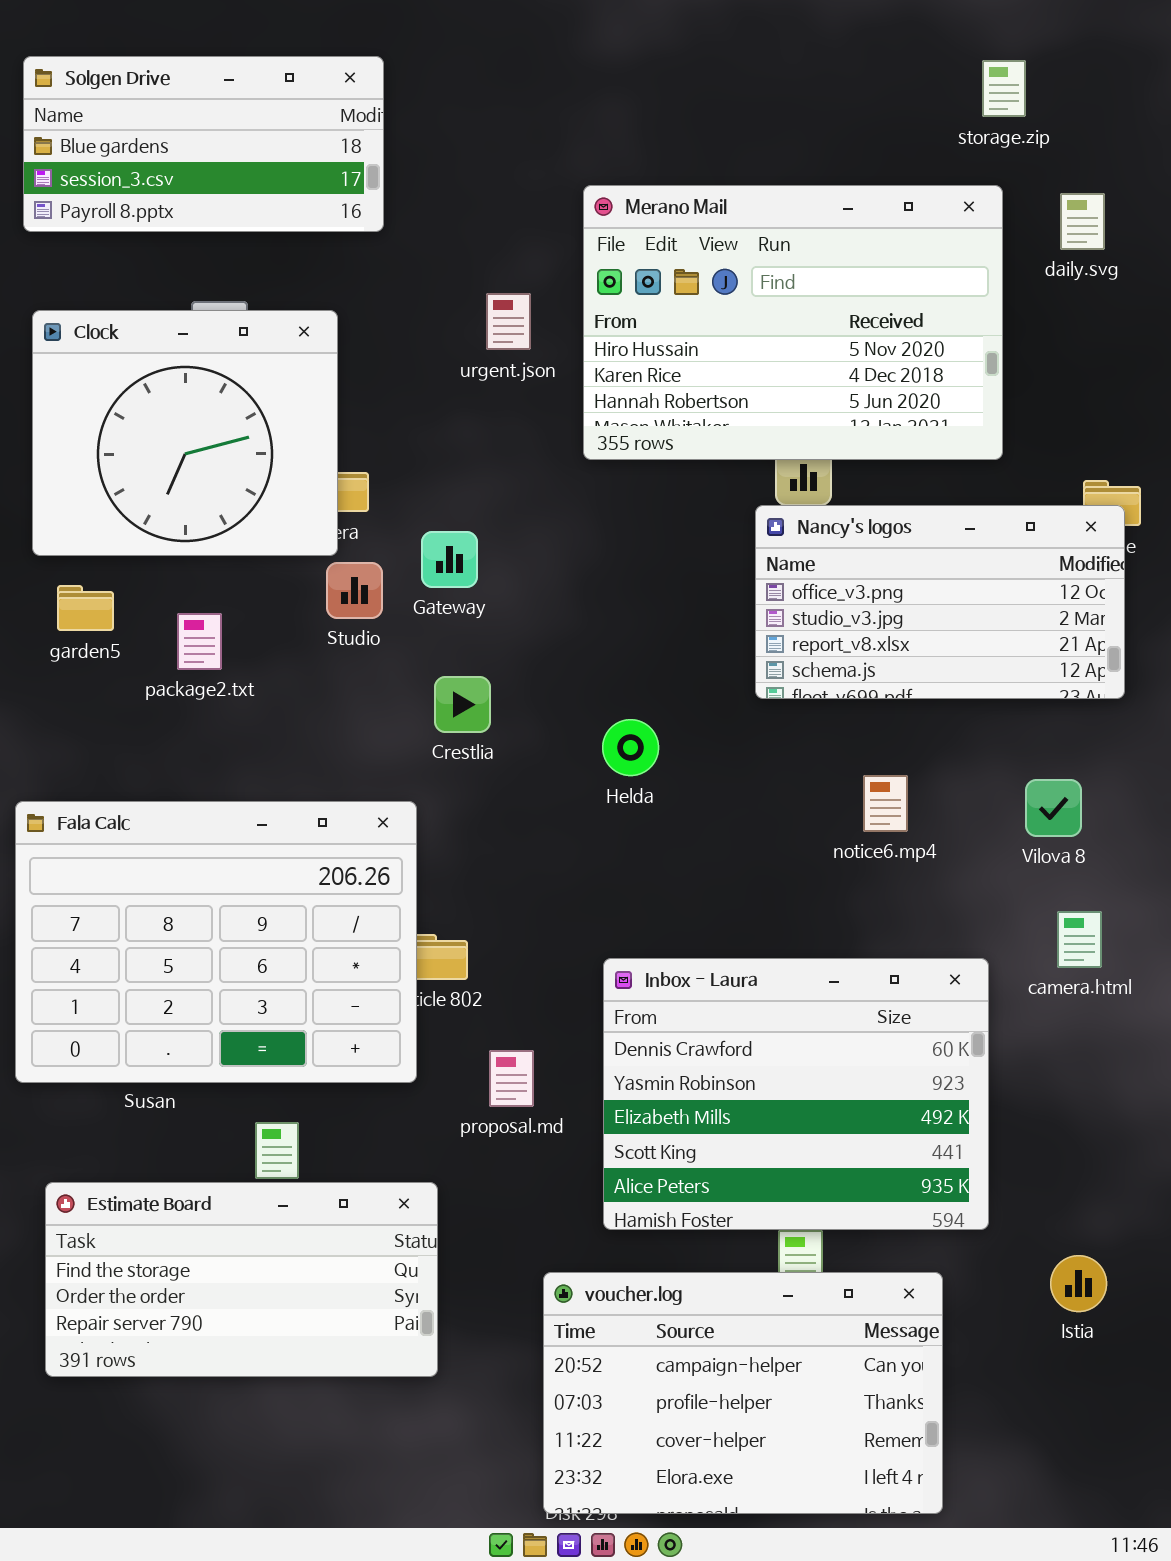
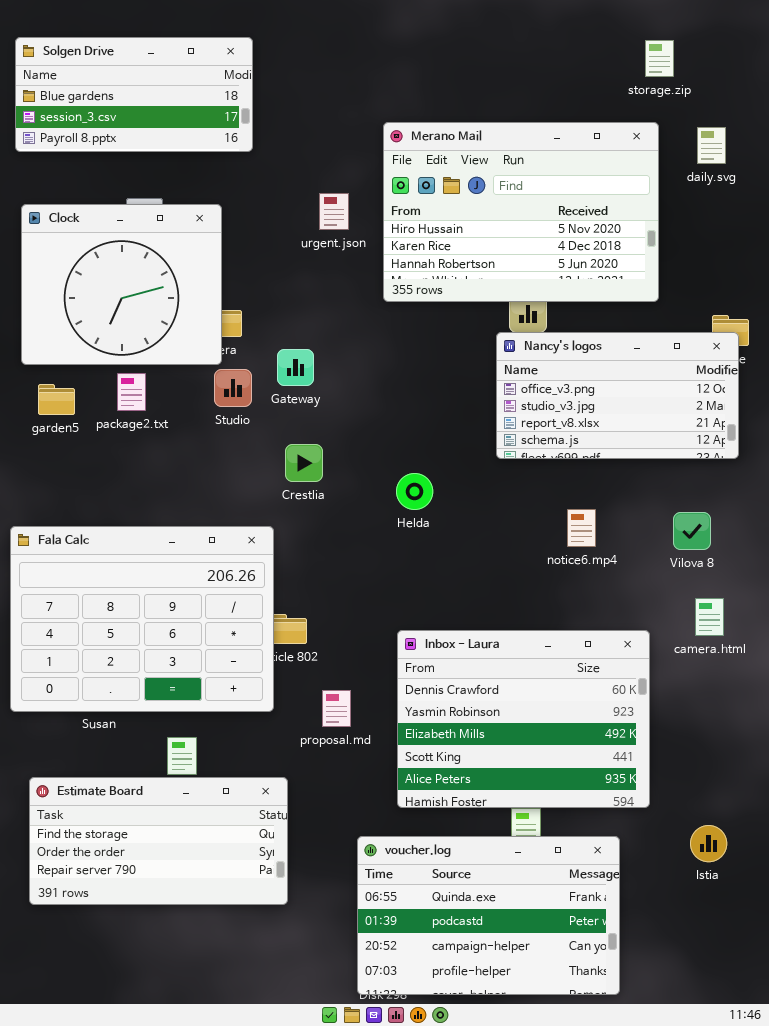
package2.txt: [177,613,222,670] -> [117,373,146,411], moved
voucher.log: [543,1272,943,1514] -> [357,836,620,995], scrolled up 2 rows

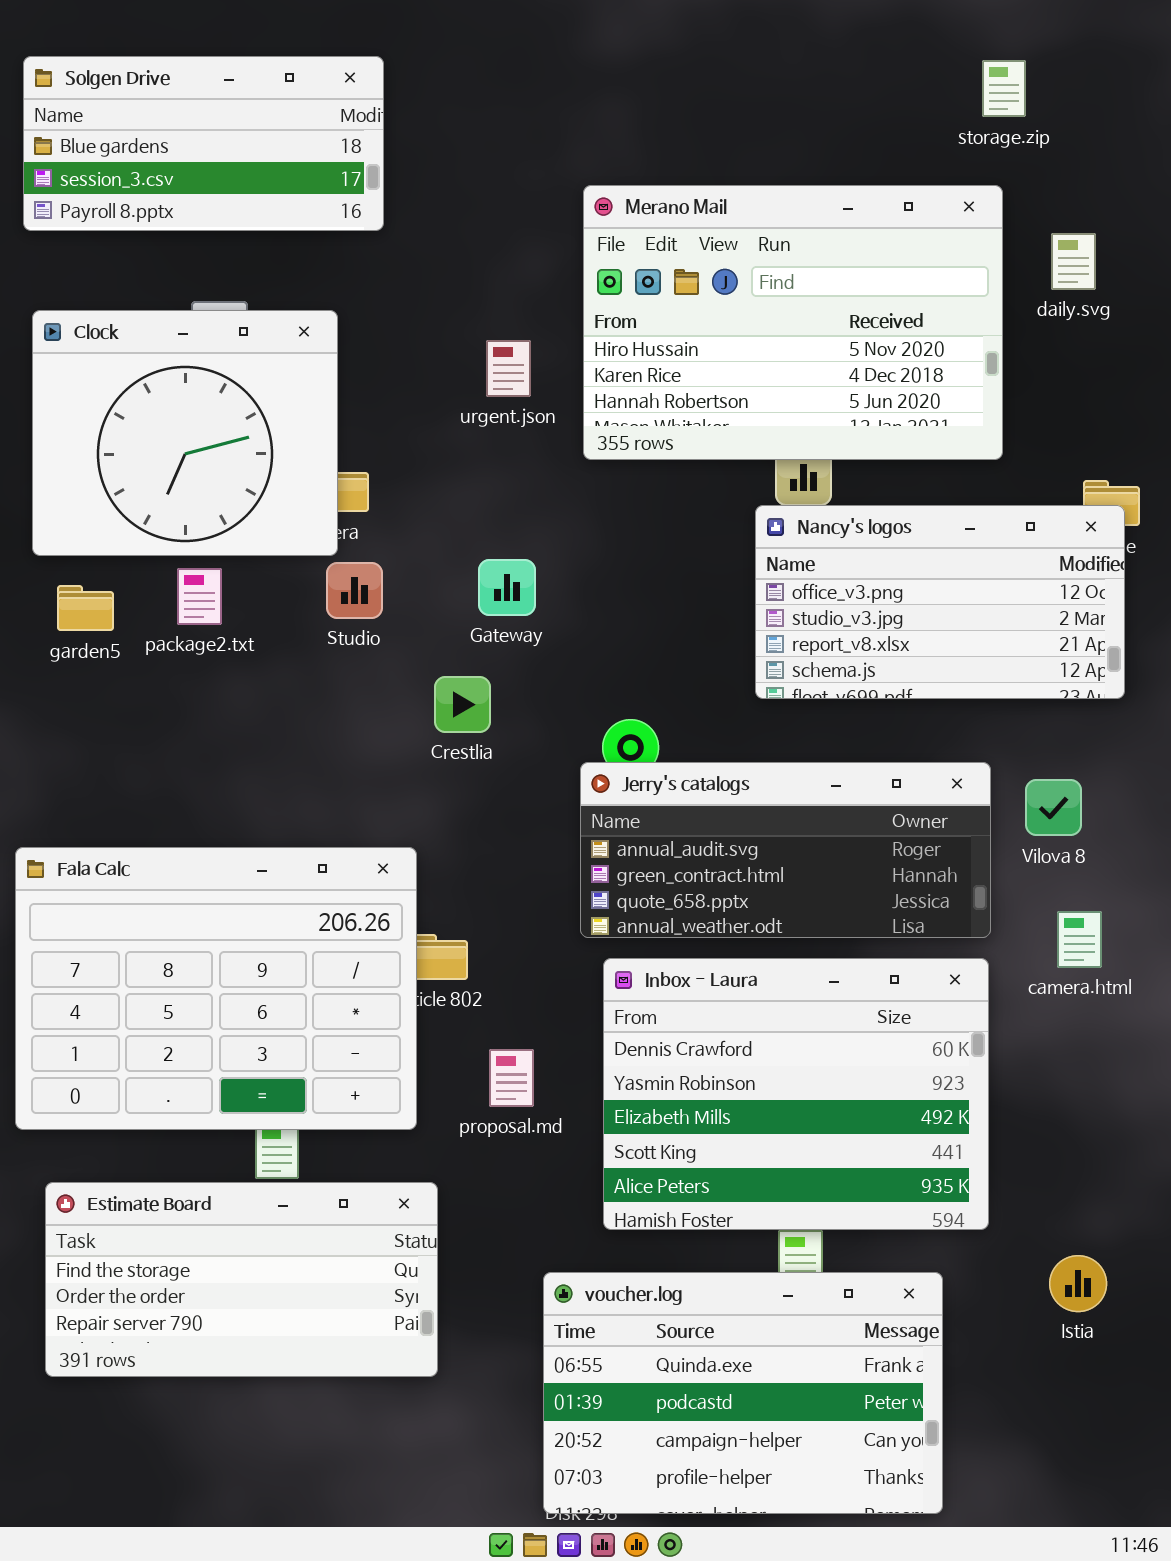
daily.svg: [697,127,726,164] -> [1051,233,1096,290], moved
urgent.json: [319,193,349,230] -> [486,340,531,397], moved
Gateway: [277,349,314,386] -> [478,559,536,616], moved
Jerry's catalogs: none -> [580,762,991,938], opened
Fala Calc: [10,526,274,712] -> [15,847,417,1130], moved

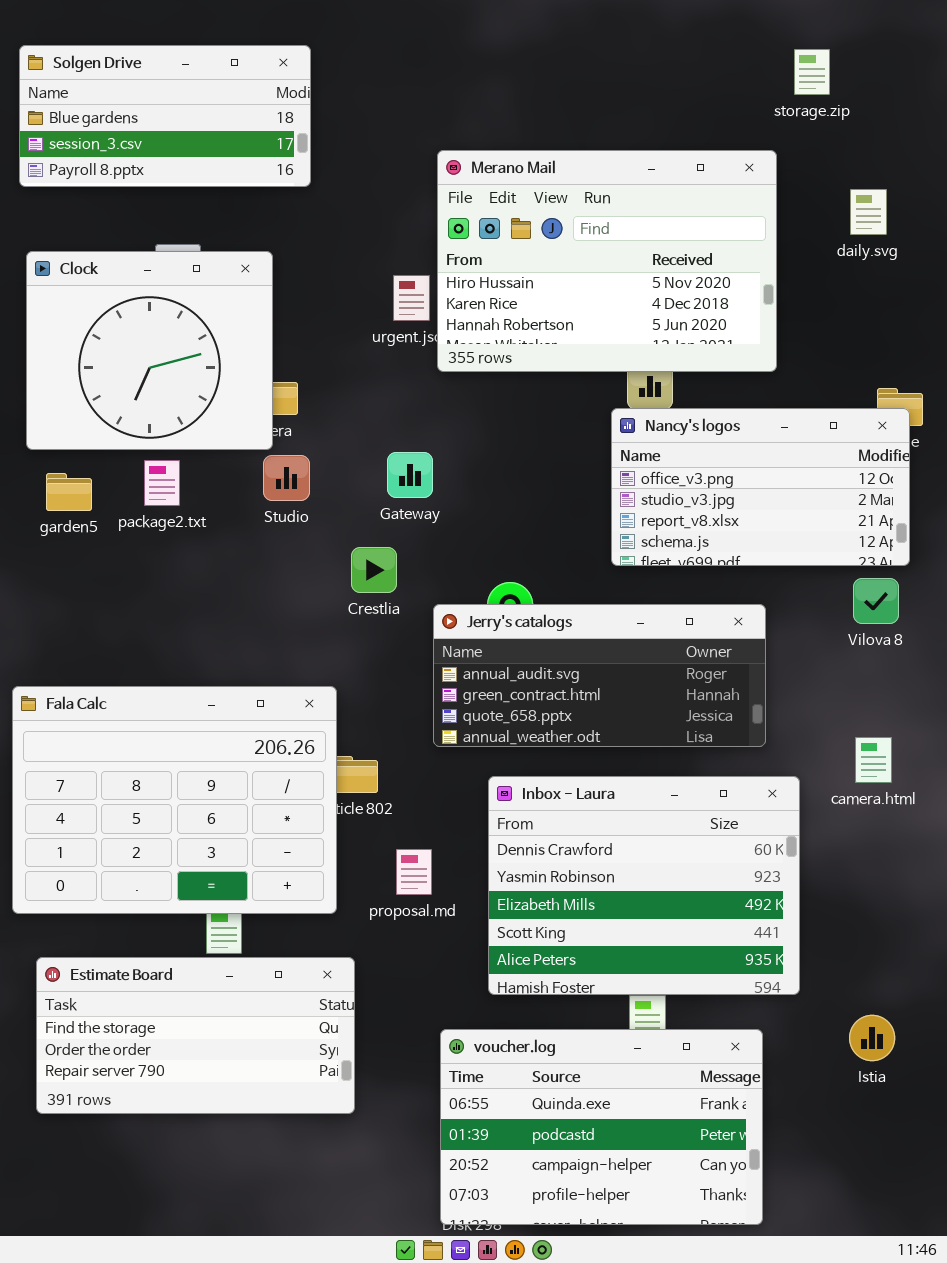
Merano Mail: [583,185,1003,460] -> [437,150,777,372], moved
Jerry's catalogs: [580,762,991,938] -> [433,604,766,747], moved
Vilova 8: [1025,779,1082,836] -> [853,578,899,624], moved

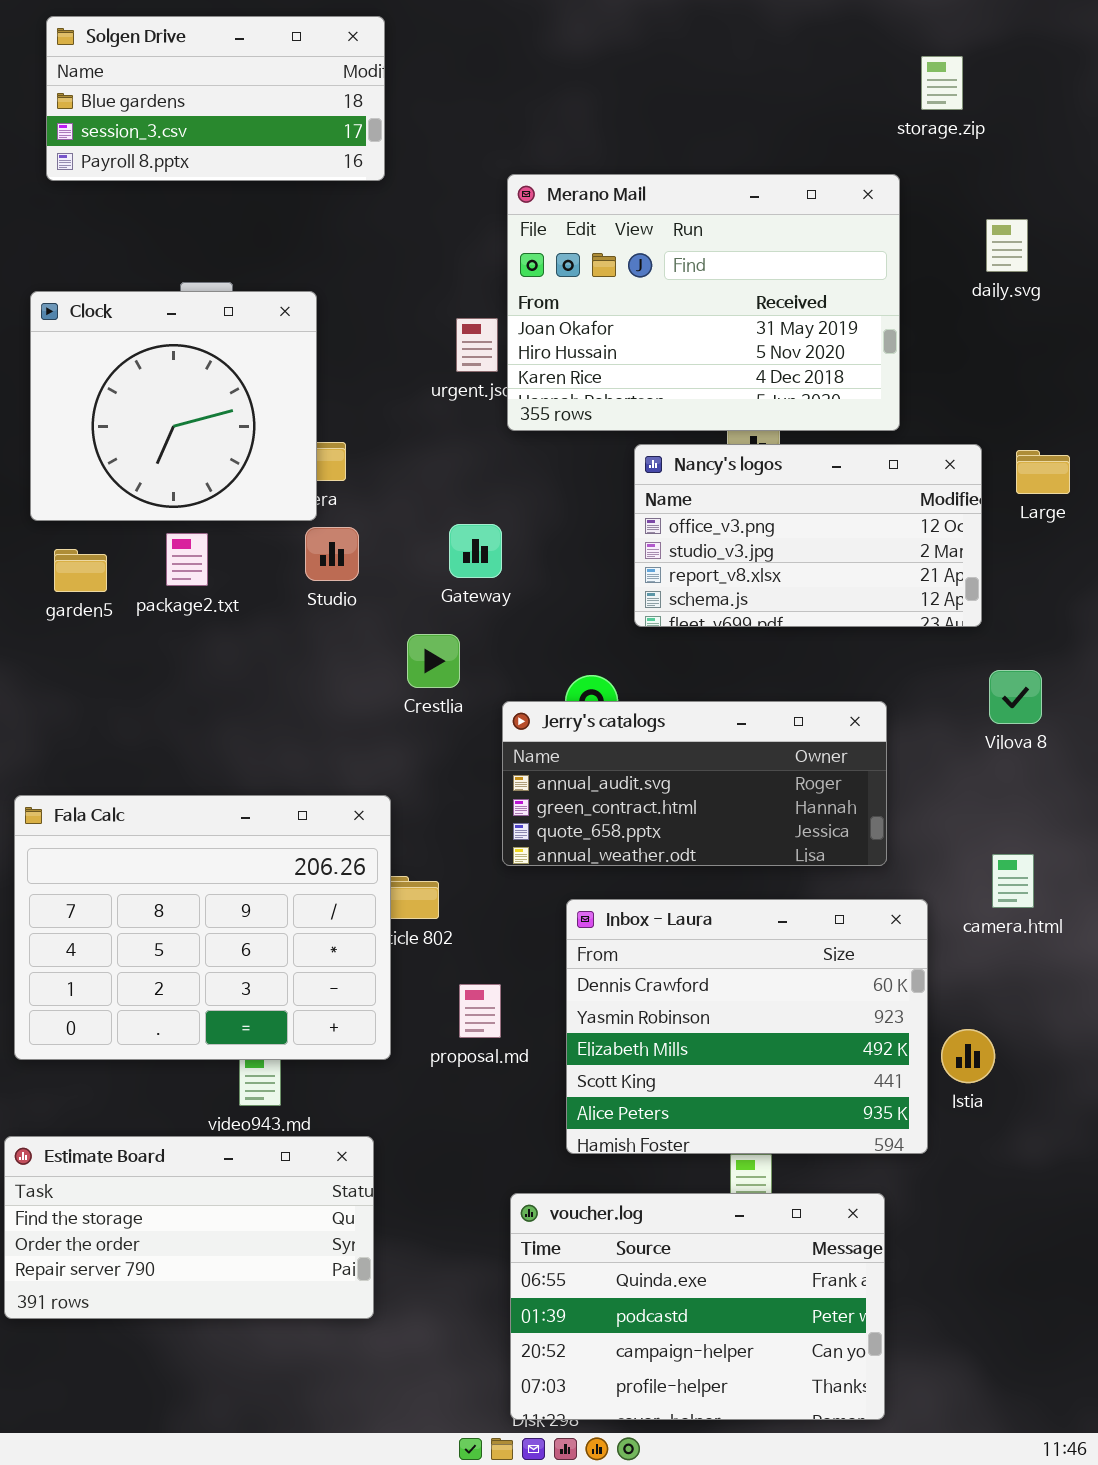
Solgen Drive: [19,45,311,187] -> [46,16,385,181], moved
Merano Mail: [437,150,777,372] -> [507,174,900,431], scrolled up 1 row
Nancy's logos: [611,408,910,566] -> [634,444,982,627], moved
Estimate Board: [36,957,355,1114] -> [4,1136,374,1319], moved
Istia: [849,1015,895,1061] -> [941,1029,995,1083], moved

